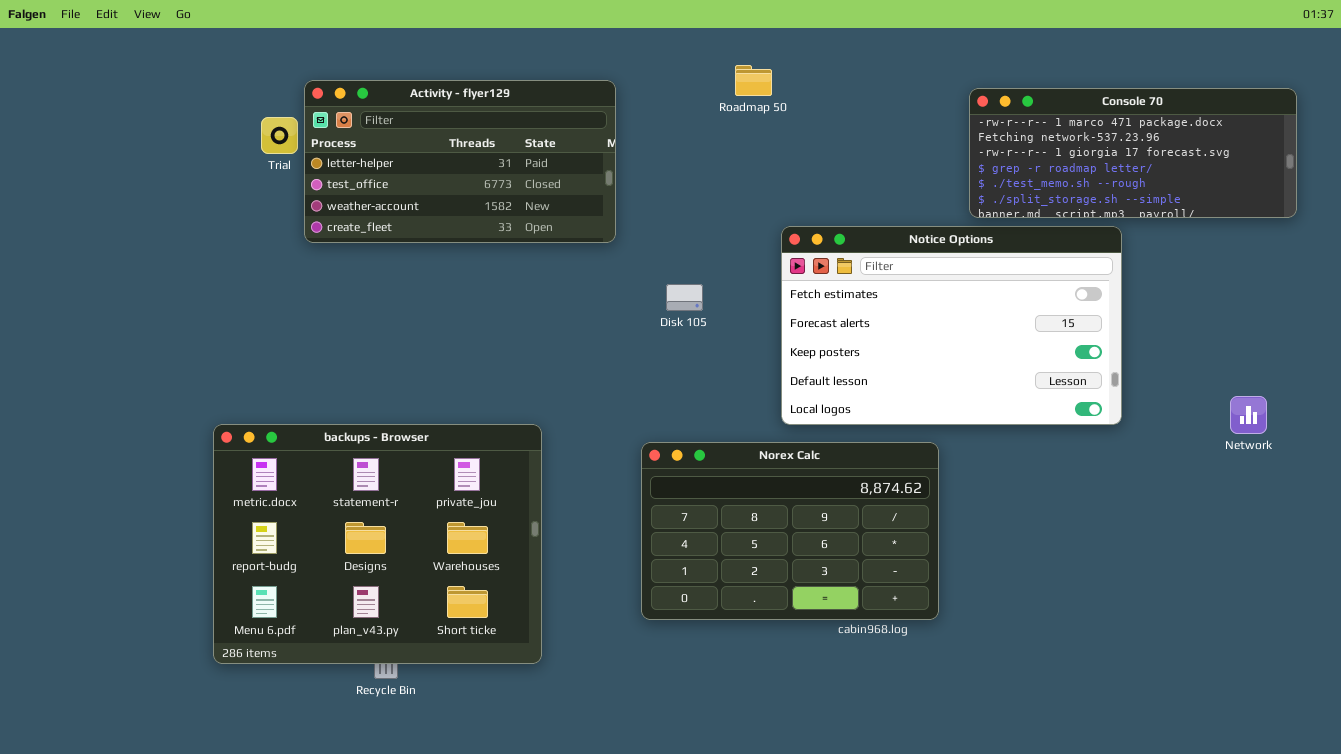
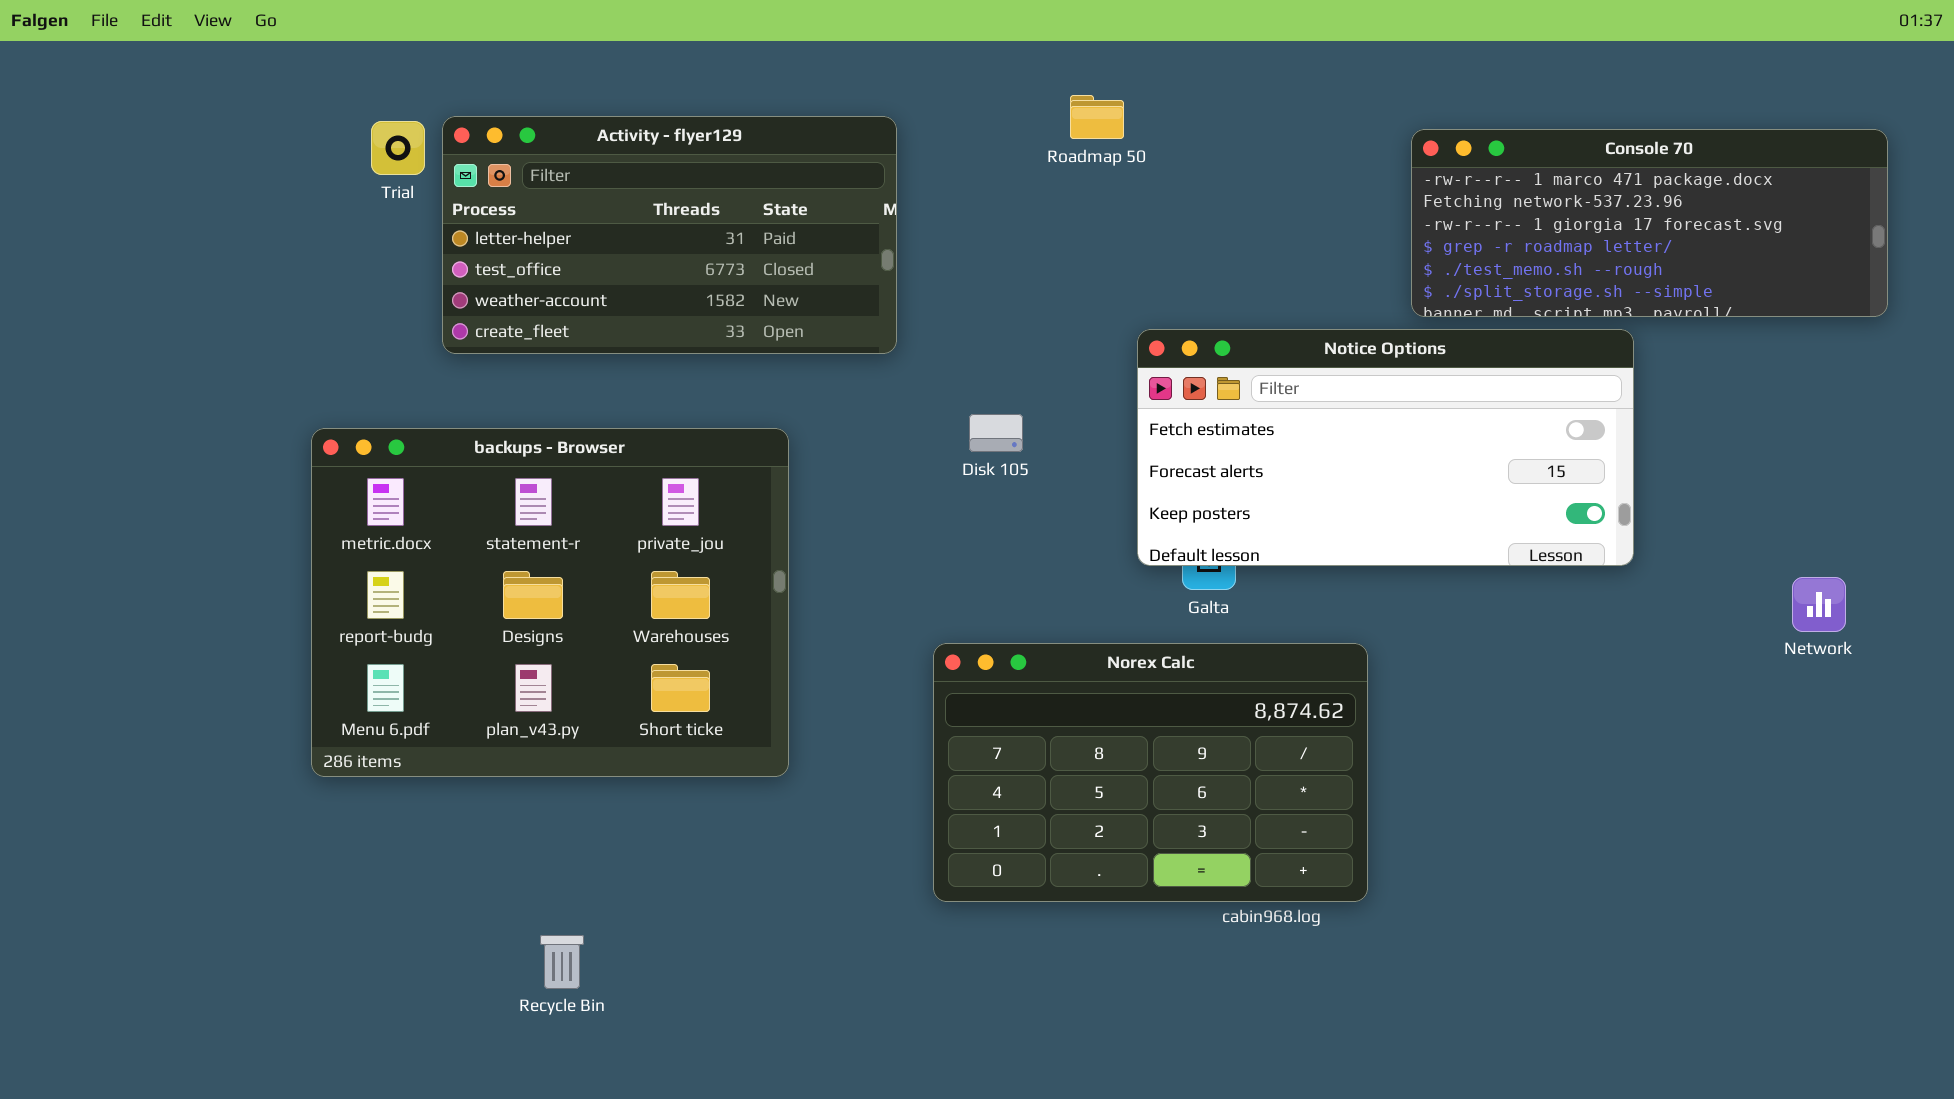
Trial: [261,117,298,154] -> [371,121,425,175], moved
Notice Options: [781,226,1122,425] -> [1137,329,1634,566], resized
backups - Browser: [213,424,542,664] -> [311,428,789,777], moved

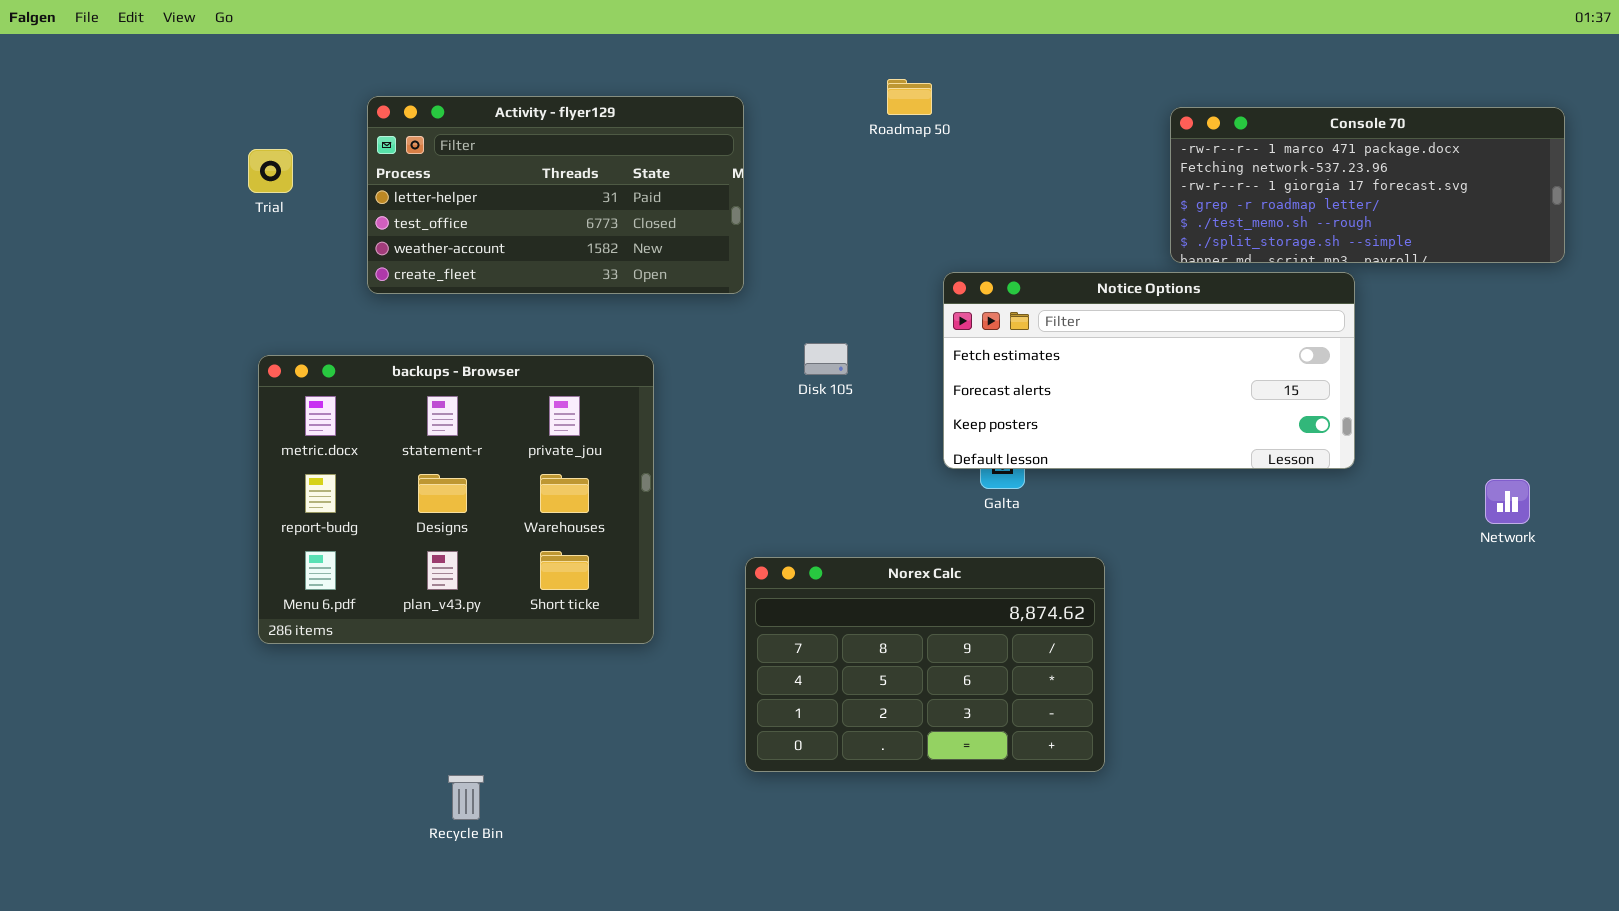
Trial: [371,121,425,175] -> [248,149,293,193], moved
Norex Calc: [933,643,1368,902] -> [745,557,1105,772], moved

